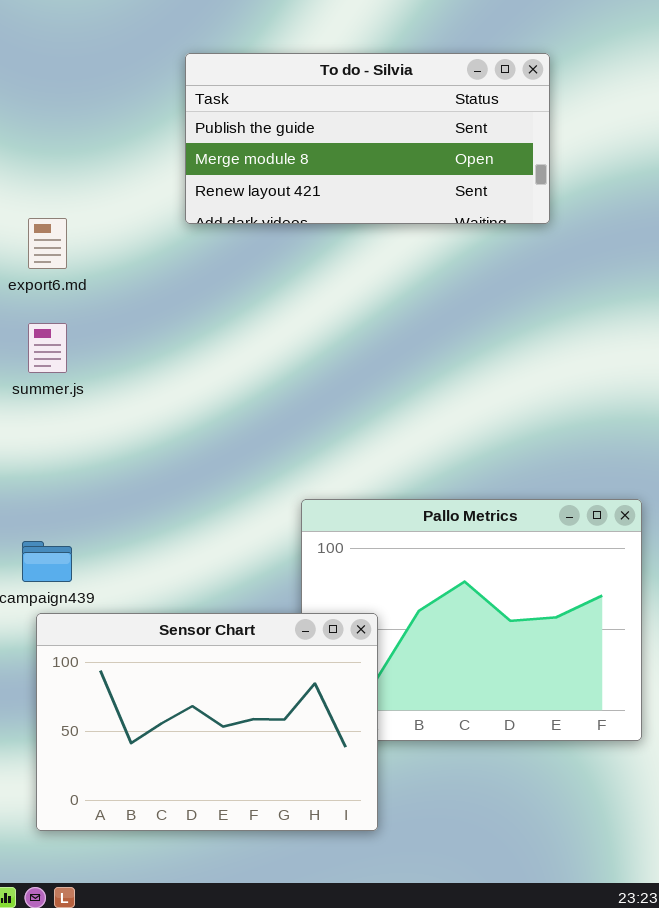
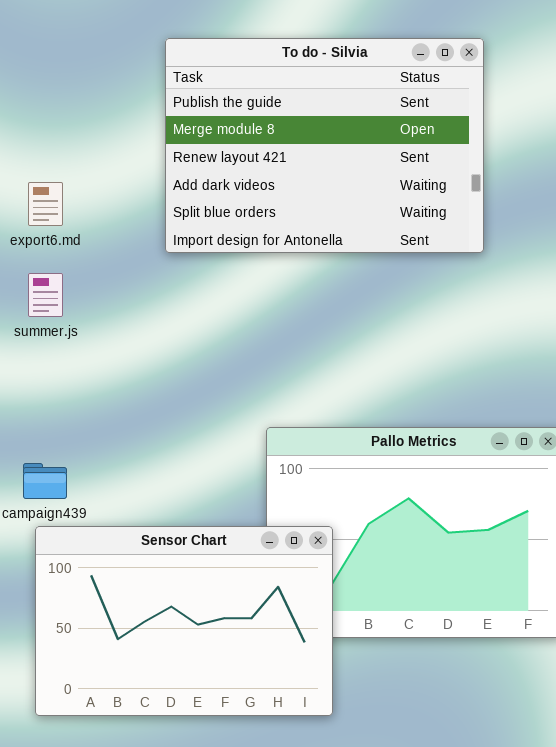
To do - Silvia: [185,53,550,224] -> [165,38,484,253], resized

